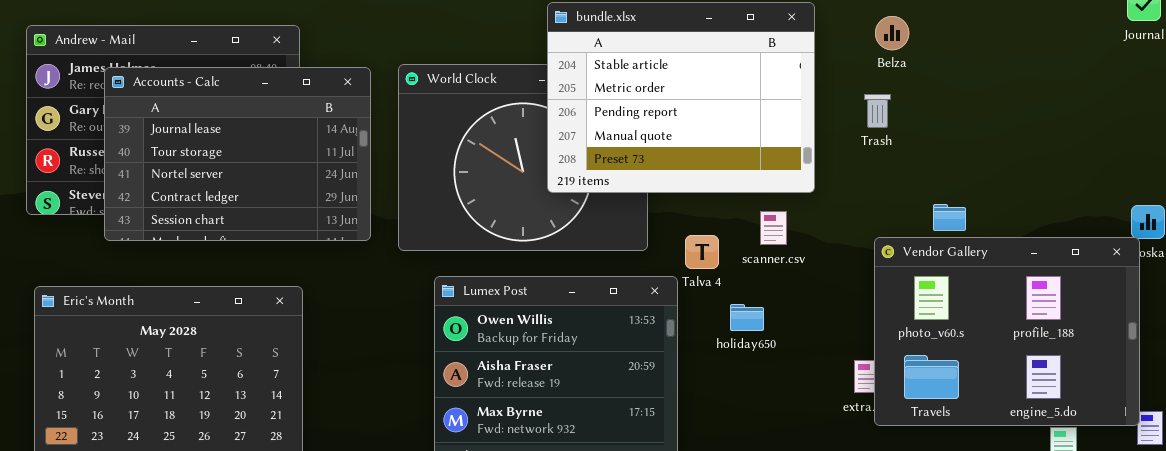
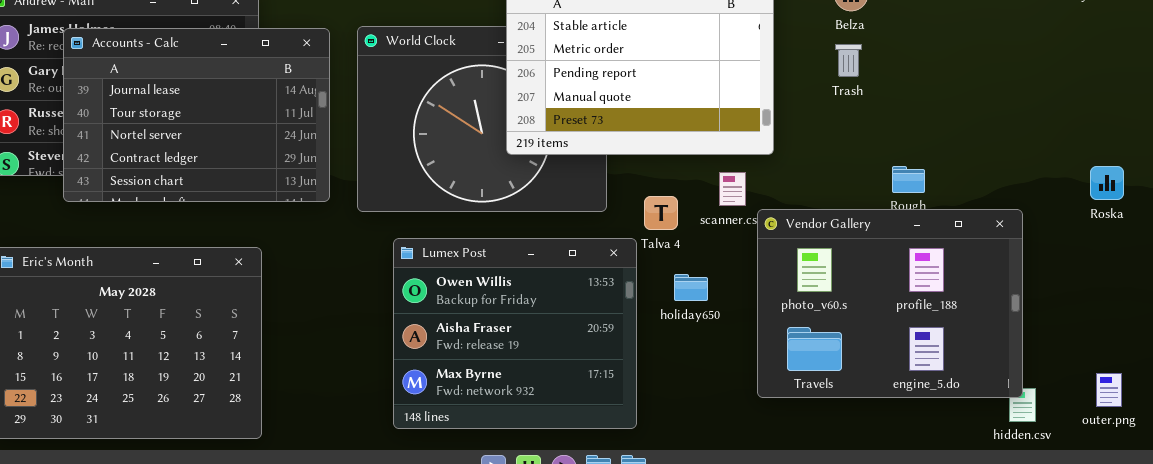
Trash: [864,94,891,128] -> [835,44,862,77], moved
Vendor Gallery: [874,237,1140,426] -> [757,209,1023,398], moved
holiday650: [730,304,764,331] -> [674,274,708,301], moved

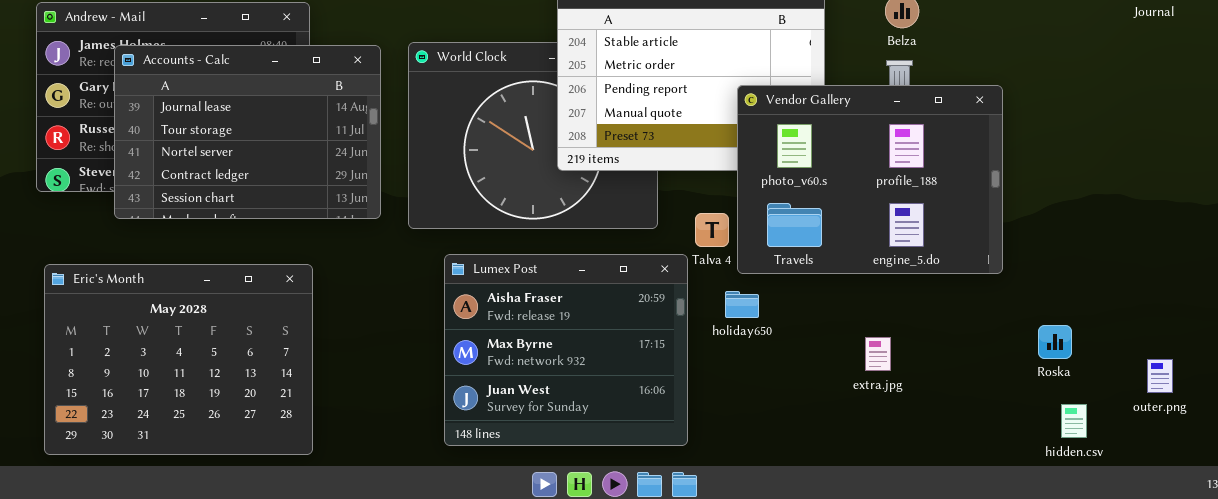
Roska: [1090,166,1124,200] -> [1038,325,1072,359], moved
Vendor Gallery: [757,209,1023,398] -> [737,85,1003,274], moved
Lumex Post: [393,238,637,429] -> [444,254,688,446], scrolled down 1 row
outer.png: [1096,373,1122,407] -> [1147,359,1173,393], moved

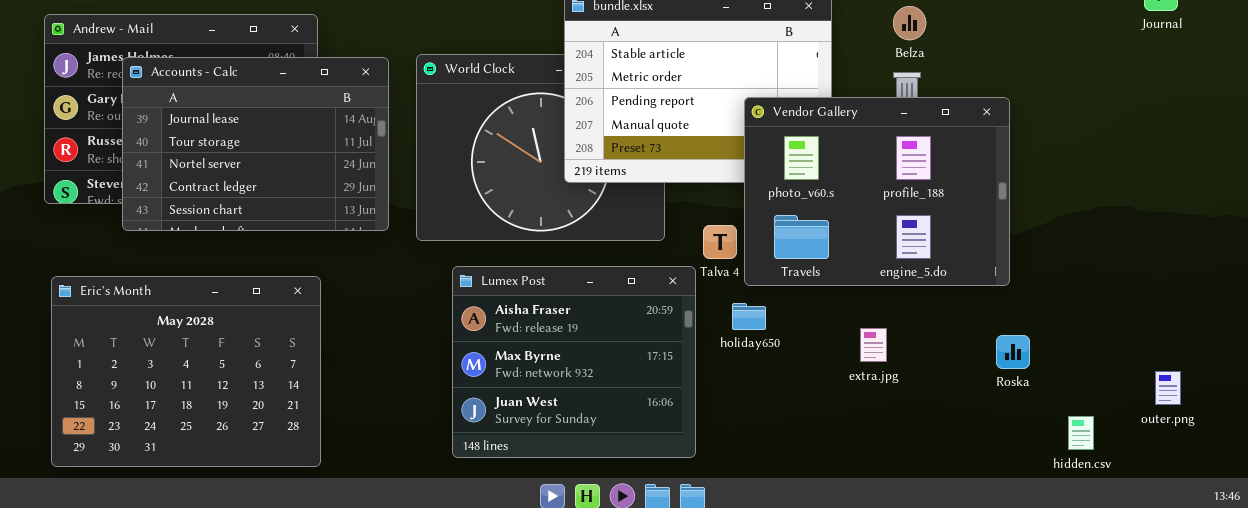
Roska: [1038,325,1072,359] -> [996,335,1030,369], moved
extra.jpg: [865,337,891,371] -> [860,328,887,362], moved

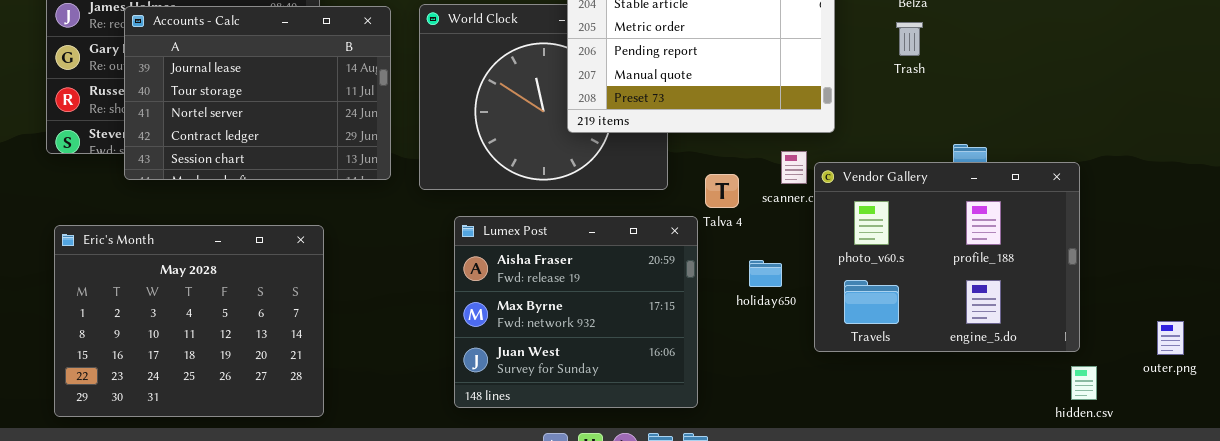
Vendor Gallery: [744,97,1010,286] -> [814,162,1080,352], moved
holiday650: [732,303,766,330] -> [749,260,782,287], moved

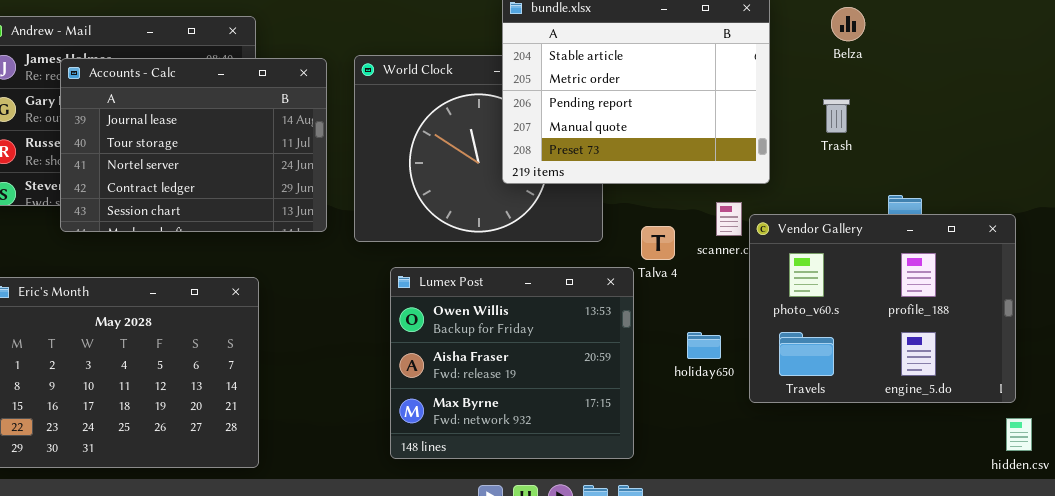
Trash: [896,22,923,56] -> [823,99,850,133], moved
Lumex Post: [454,216,698,408] -> [390,267,634,459], scrolled up 1 row
holiday650: [749,260,782,287] -> [687,332,721,359], moved

